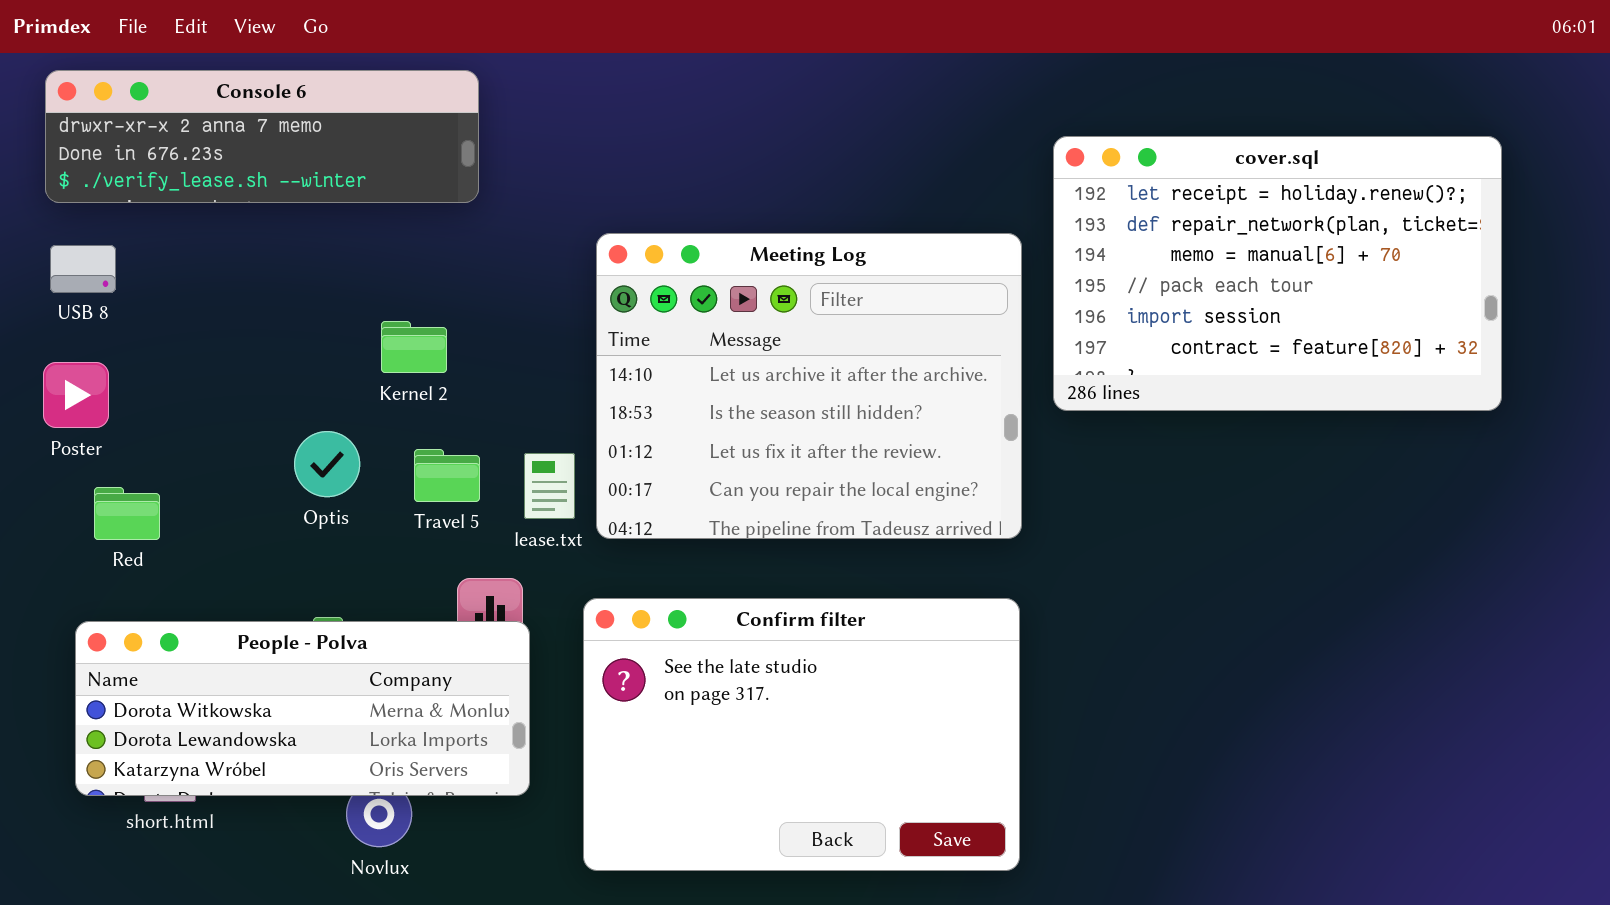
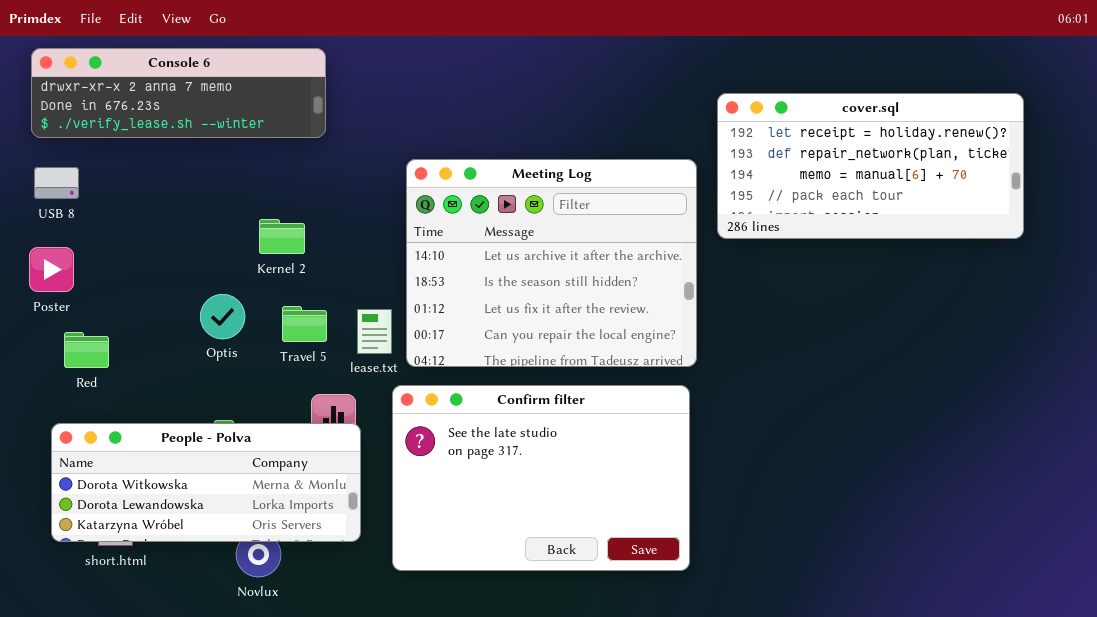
cover.sql: [1053,136,1502,411] -> [717,93,1024,239], resized
Confirm filter: [583,598,1020,871] -> [392,385,690,571], moved

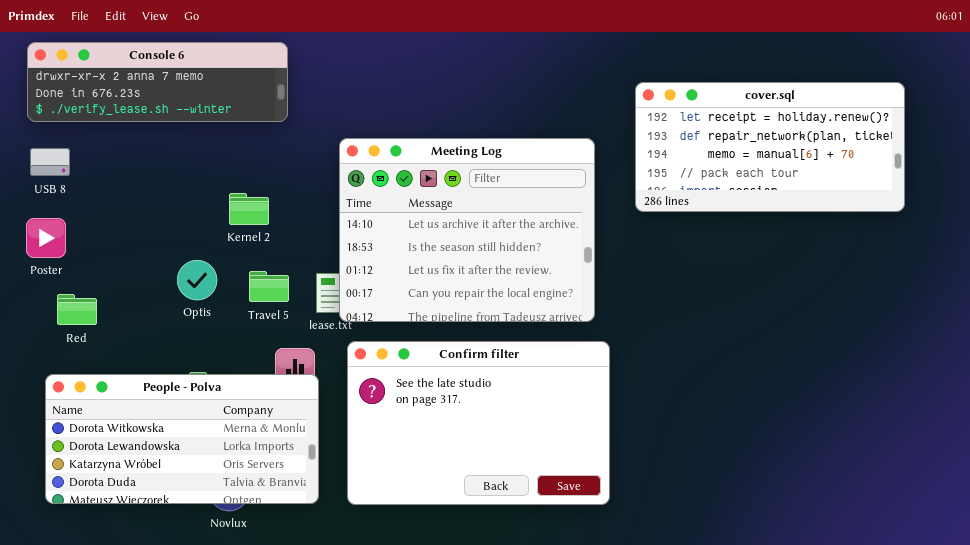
Meeting Log: [406,159,697,367] -> [339,138,595,322], moved
People - Polva: [51,423,361,542] -> [45,374,319,504], resized

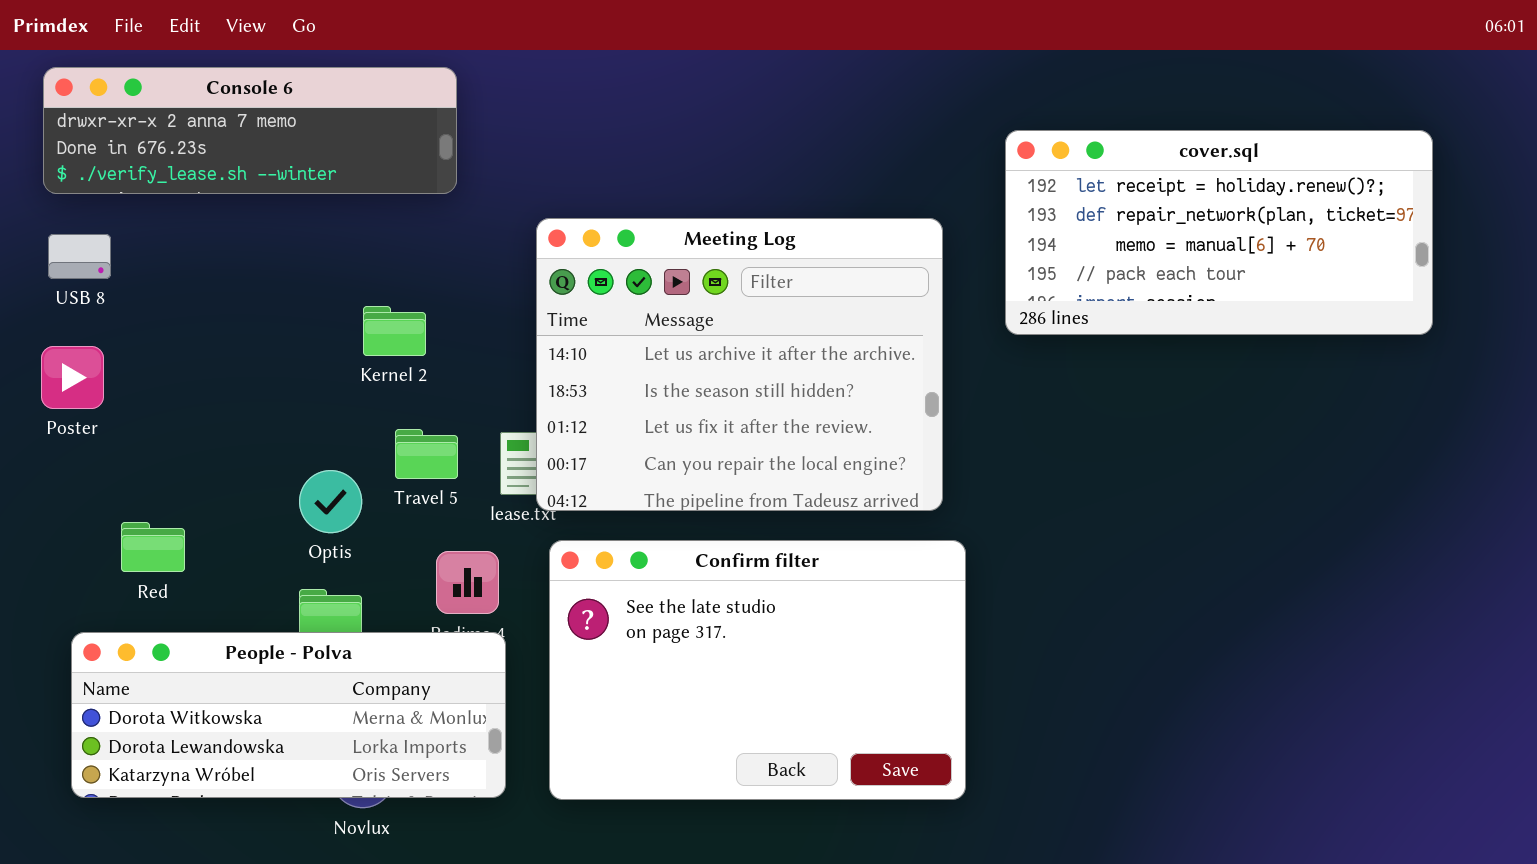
Optis: [177,260,217,300] -> [299,470,362,533], moved
Red: [57,294,97,325] -> [121,522,185,572], moved
People - Polva: [45,374,319,504] -> [71,632,506,798], resized

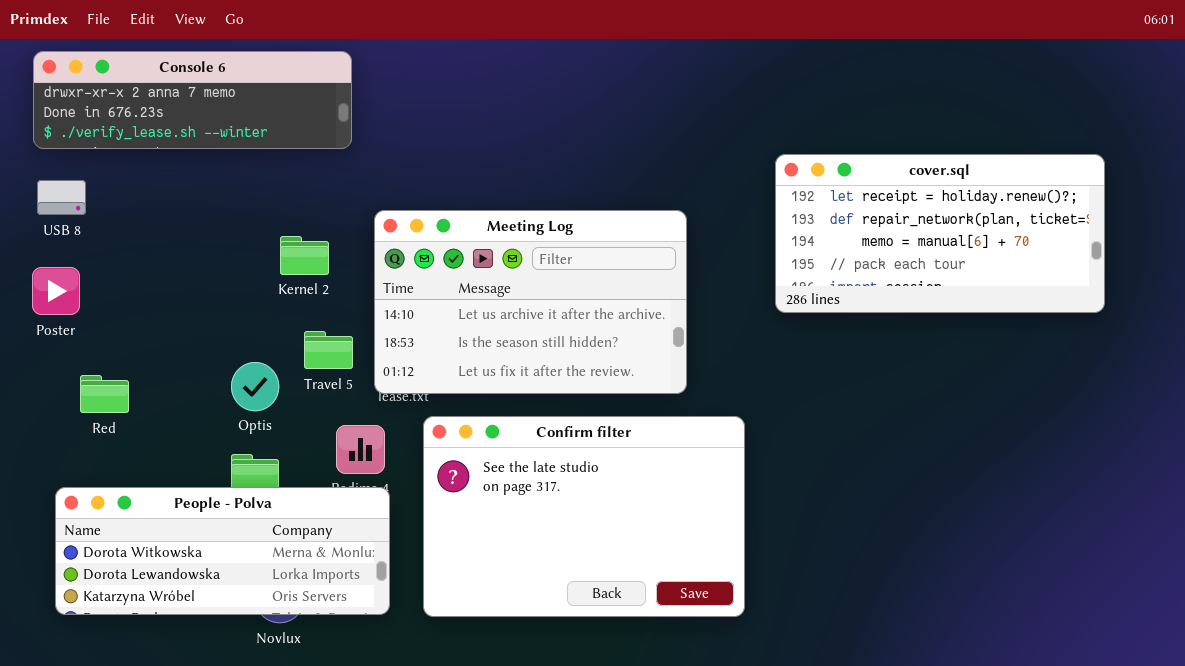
cover.sql: [1005,130,1433,335] -> [775,154,1105,313], moved
Meeting Log: [536,218,943,511] -> [374,210,687,394], moved, resized
Red: [121,522,185,572] -> [80,375,129,413], moved

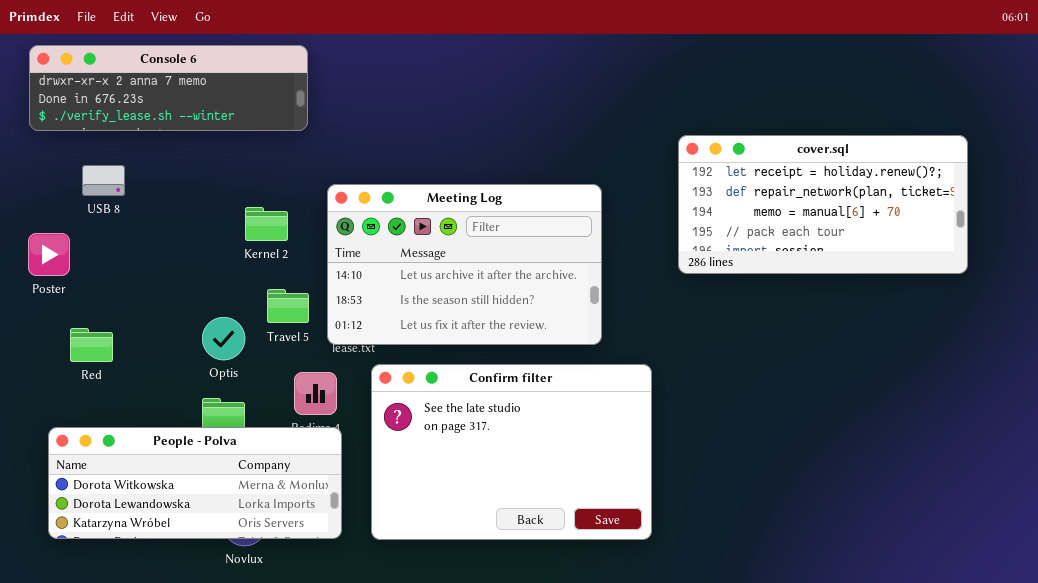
USB 8: [37,180,86,215] -> [82,165,125,196], moved

